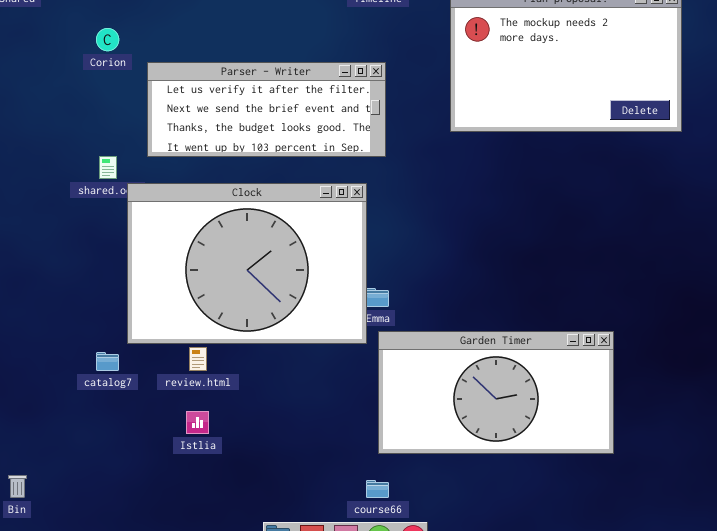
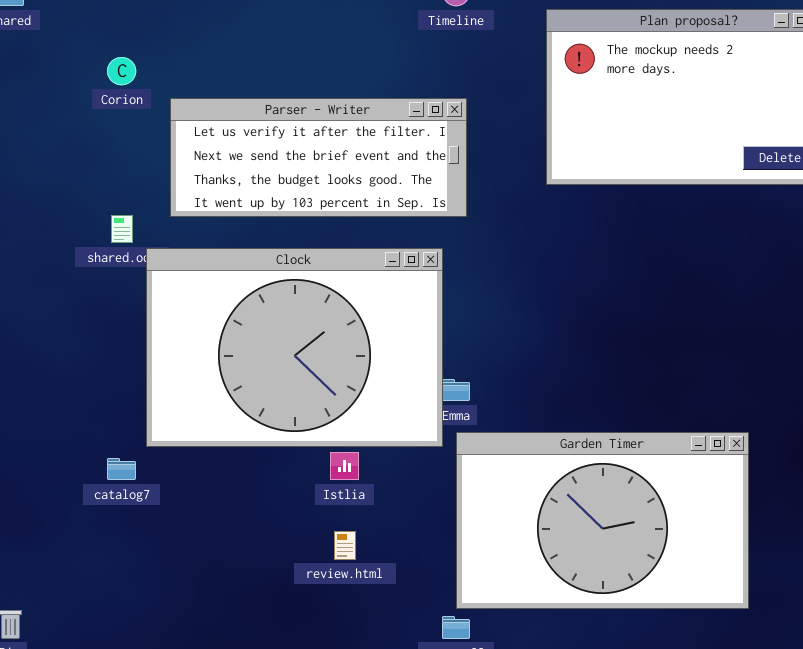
Garden Timer: [378,331,614,454] -> [456,432,749,609], resized
review.html: [189,347,207,371] -> [334,531,356,560], moved
Istlia: [186,411,209,434] -> [330,452,359,480], moved

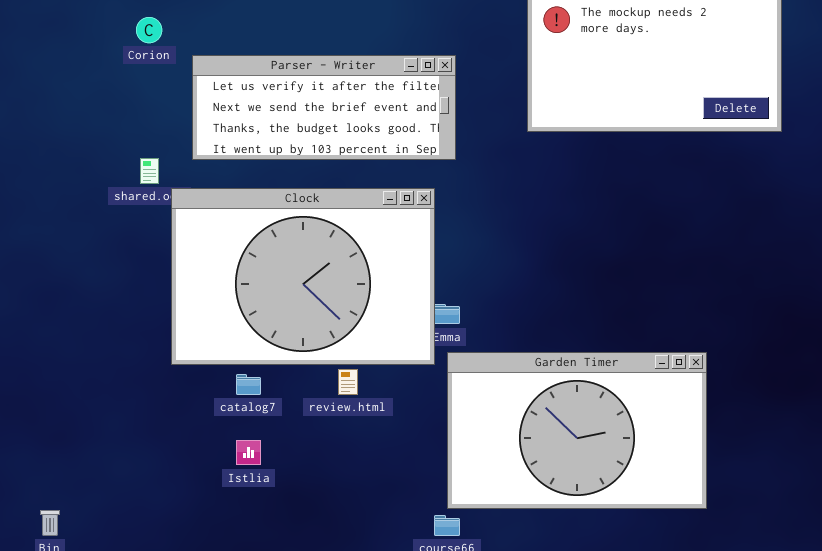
Istlia: [330,452,359,480] -> [236,440,261,465], moved
catalog7: [107,458,136,480] -> [236,374,261,395], moved
review.html: [334,531,356,560] -> [338,369,358,395], moved

